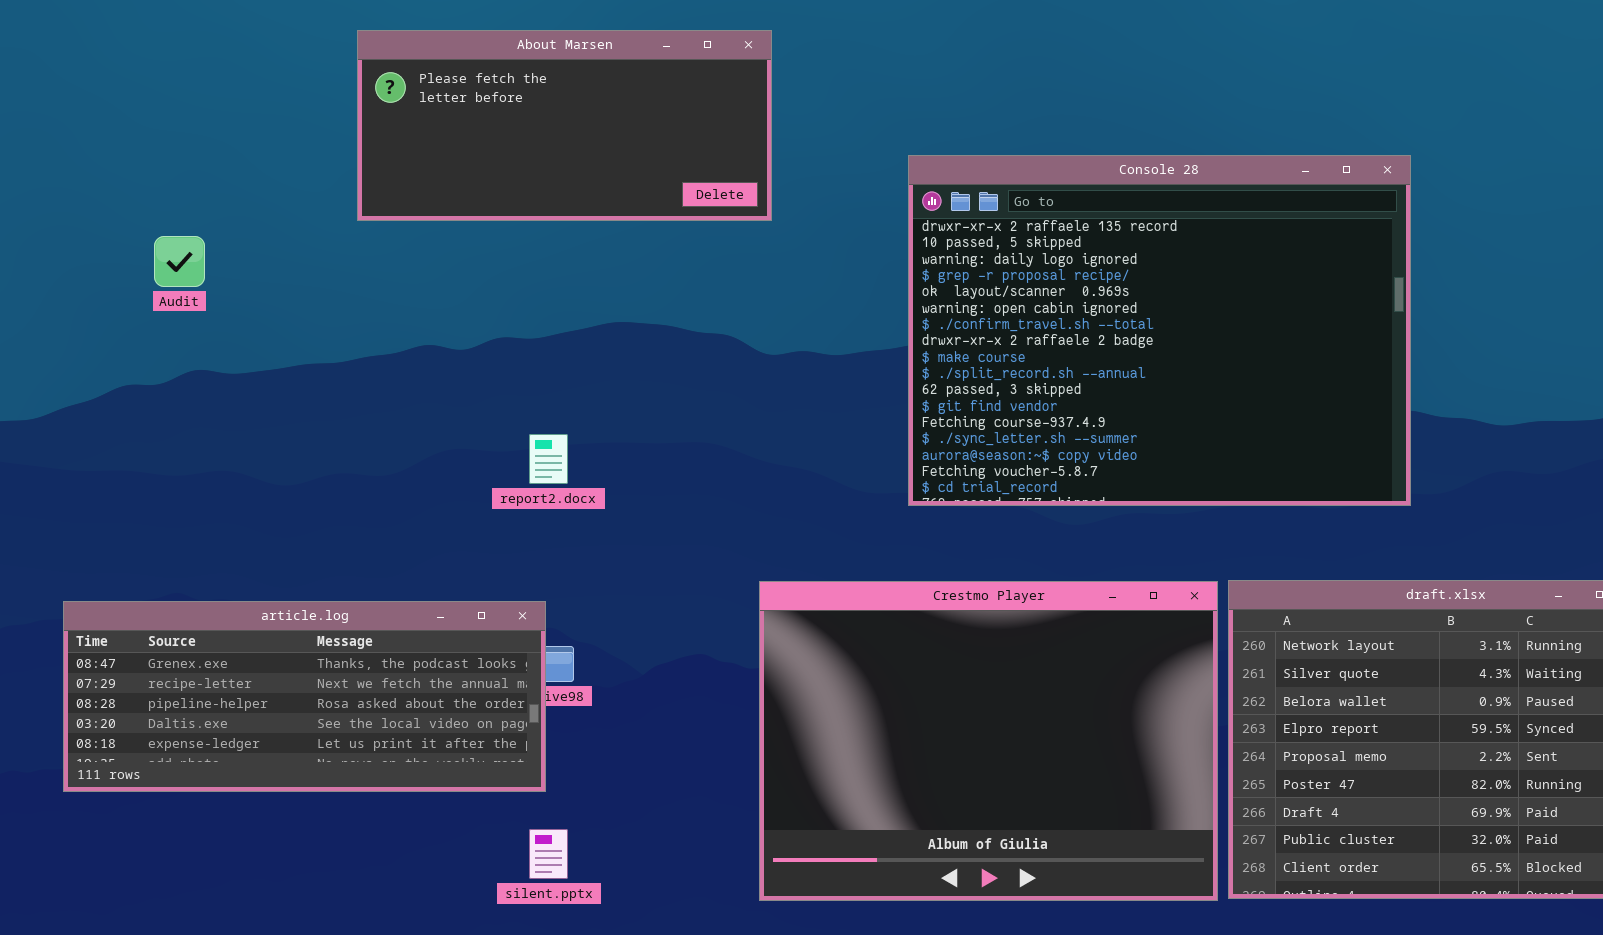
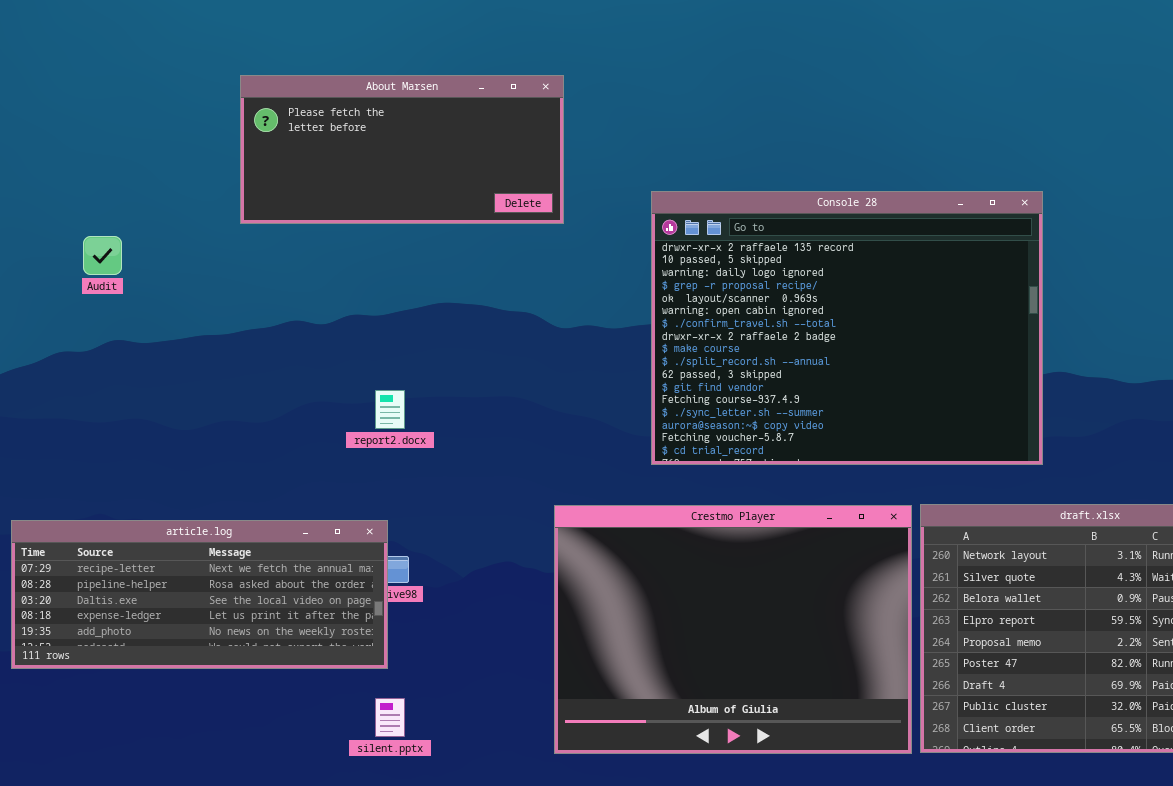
Console 28: [908,155,1411,506] -> [651,191,1043,465], moved
article.log: [63,601,546,792] -> [11,520,388,669], scrolled down 1 row

